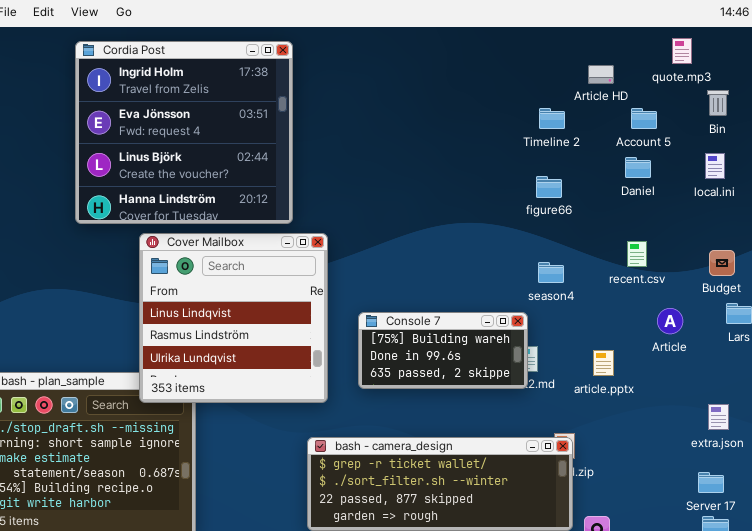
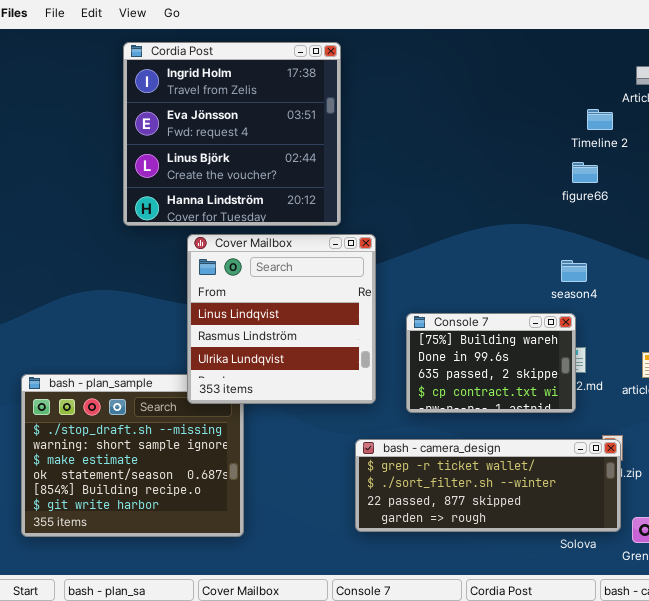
figure66: [536,176,562,198] -> [572,162,598,183], moved
season4: [538,262,564,283] -> [561,260,587,282], moved
Console 7: [358,312,528,389] -> [406,313,576,413], resized

